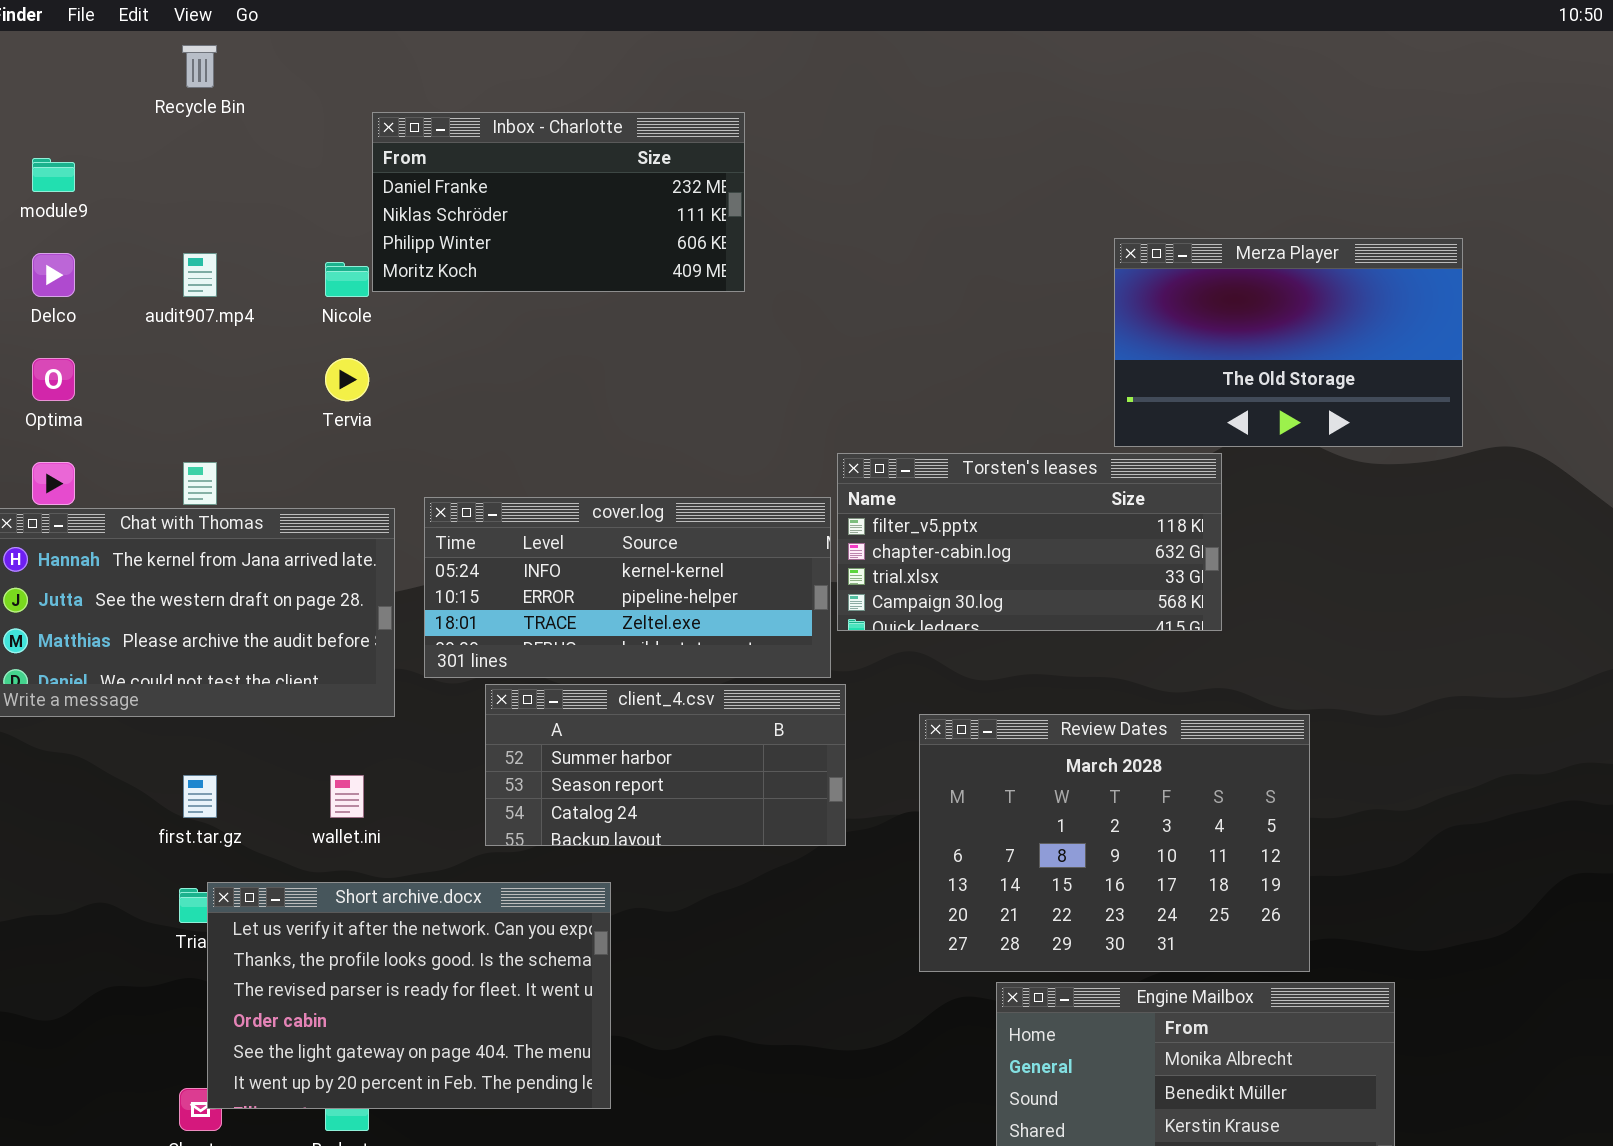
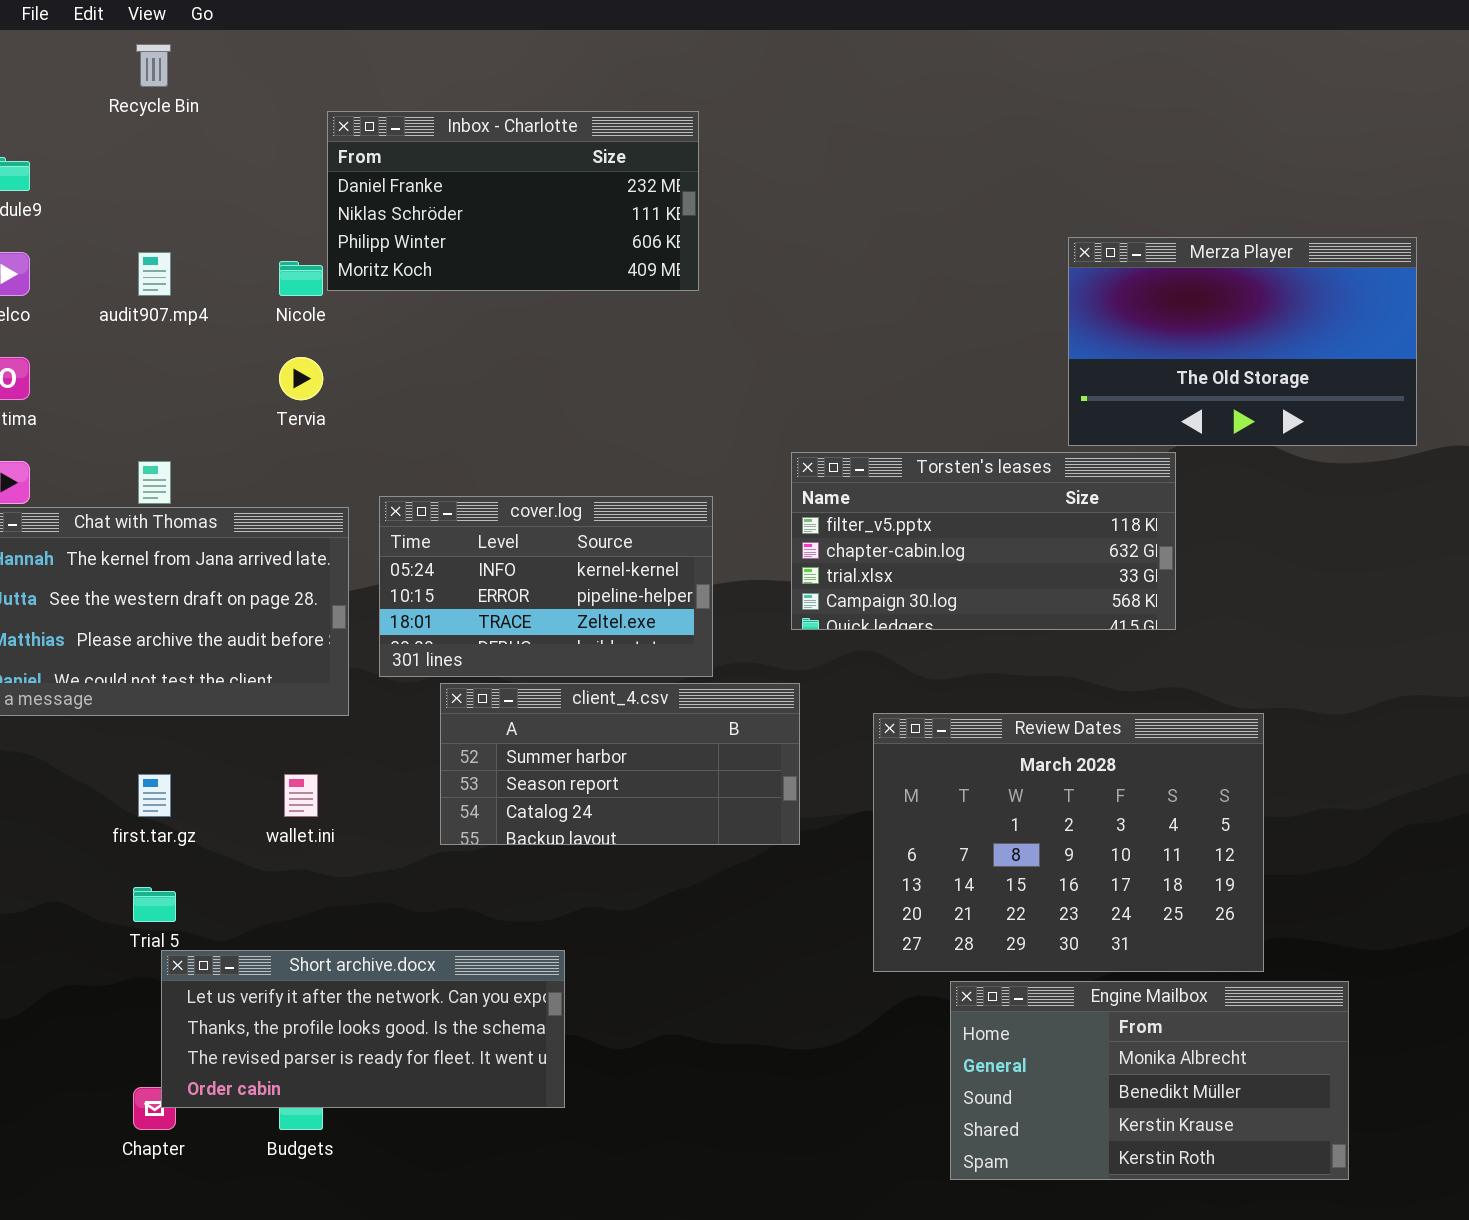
cover.log: [424,497,831,678] -> [379,496,713,677], resized
Short archive.docx: [207,882,611,1109] -> [161,950,565,1108], resized

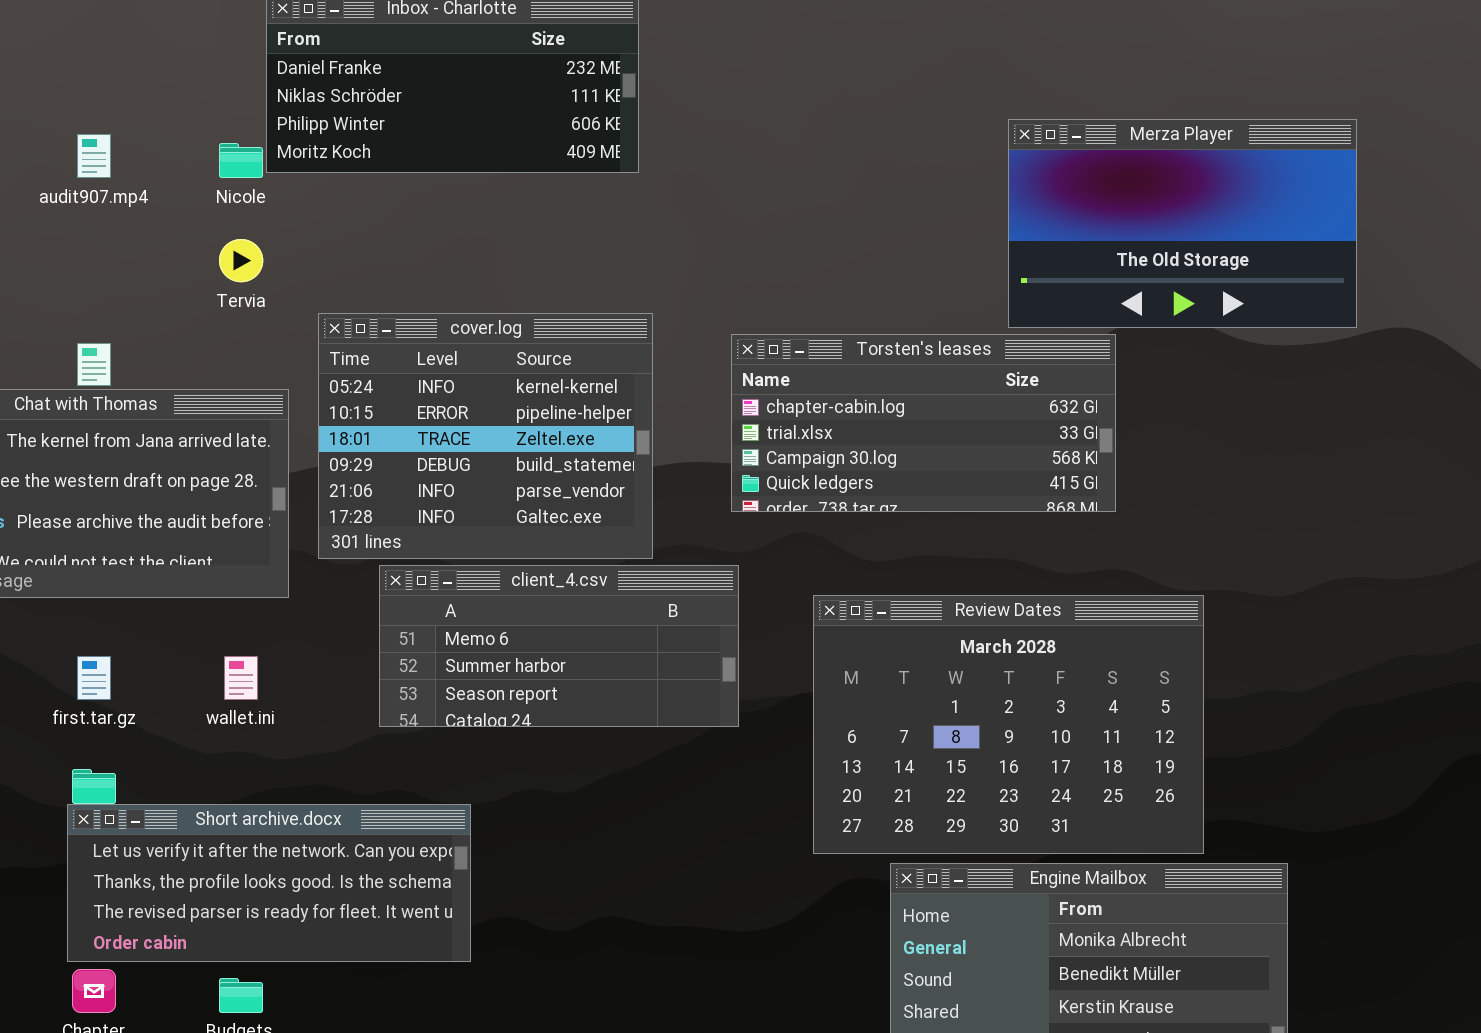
Torsten's leases: [791,452,1176,630] -> [731,334,1116,512], scrolled down 1 row
cover.log: [379,496,713,677] -> [318,313,653,559], resized
client_4.csv: [440,683,800,845] -> [379,565,739,727], scrolled up 1 row
Short archive.docx: [161,950,565,1108] -> [67,804,471,962], moved

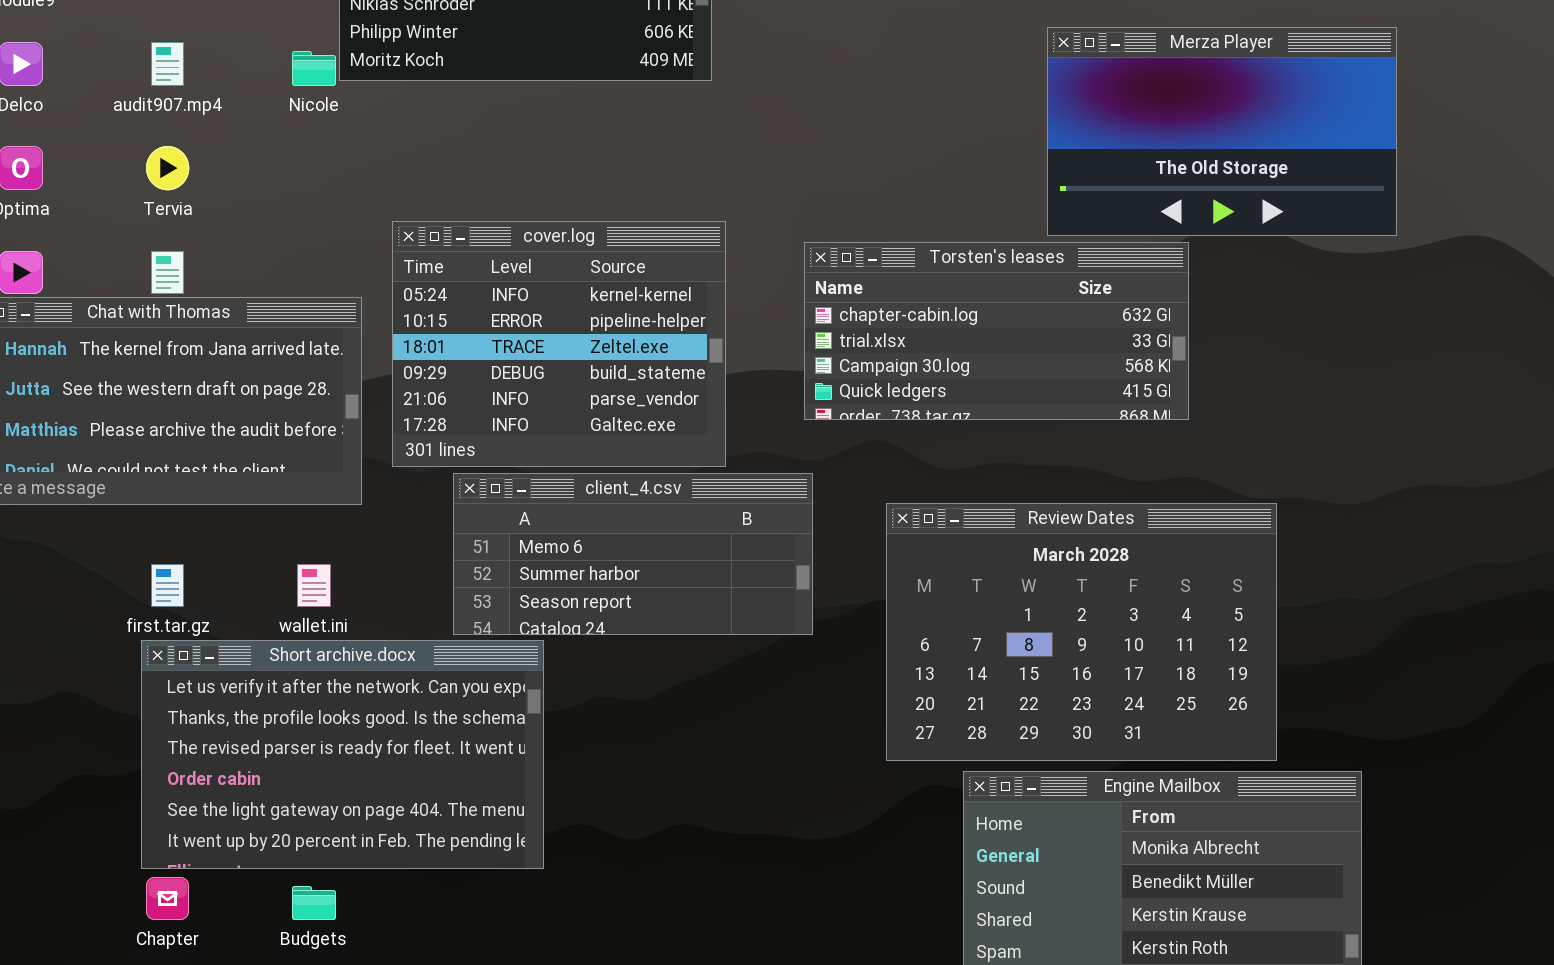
Merza Player: [1008,119,1357,328] -> [1047,27,1397,236], moved
Tervia: [219,239,263,282] -> [146,146,189,190], moved
Short archive.docx: [67,804,471,962] -> [141,640,544,869], resized

